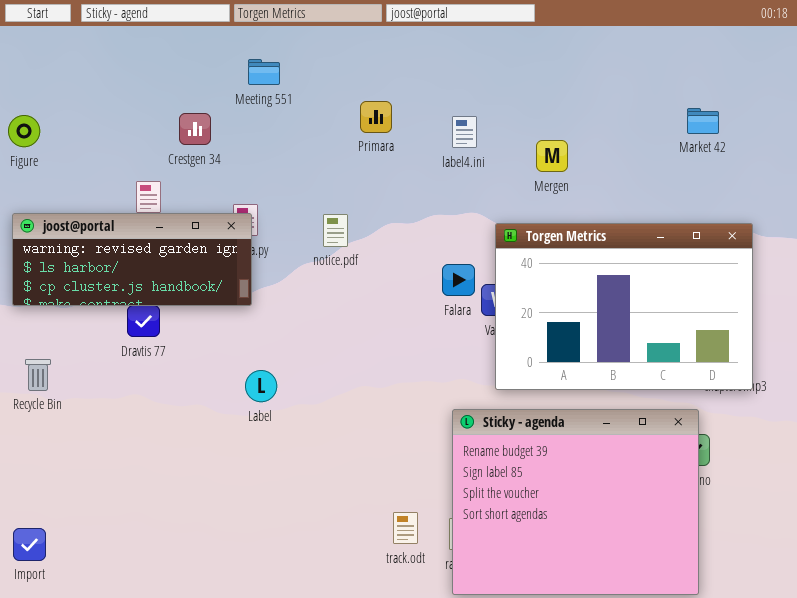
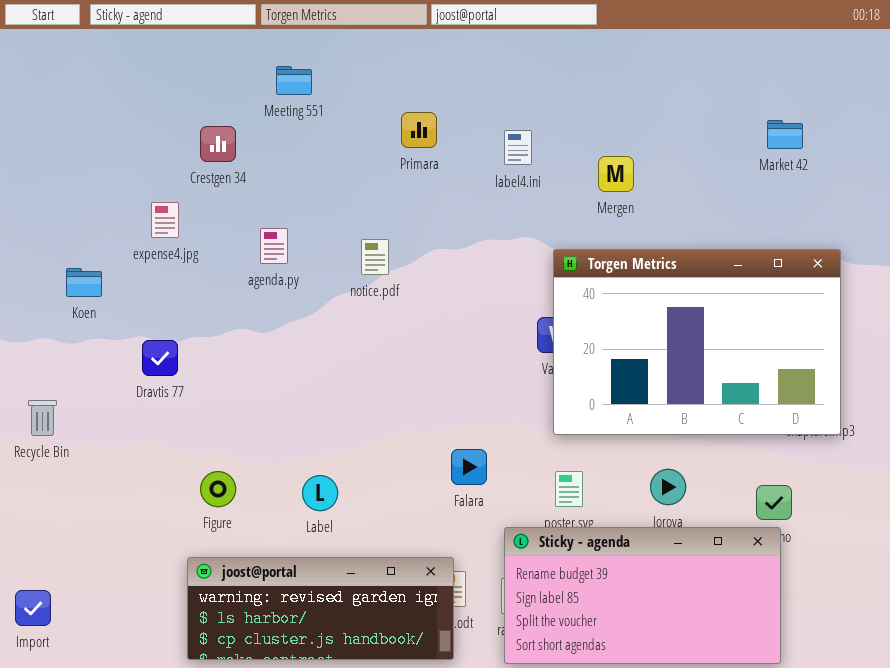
Figure: [8,115,40,147] -> [200,471,236,507], moved
joost@portal: [12,213,252,306] -> [187,557,454,660], moved
Falara: [442,264,475,296] -> [451,449,487,485], moved
Label: [245,370,277,402] -> [302,475,338,511], moved
Sticky - agenda: [452,409,699,595] -> [504,527,781,664], resized

